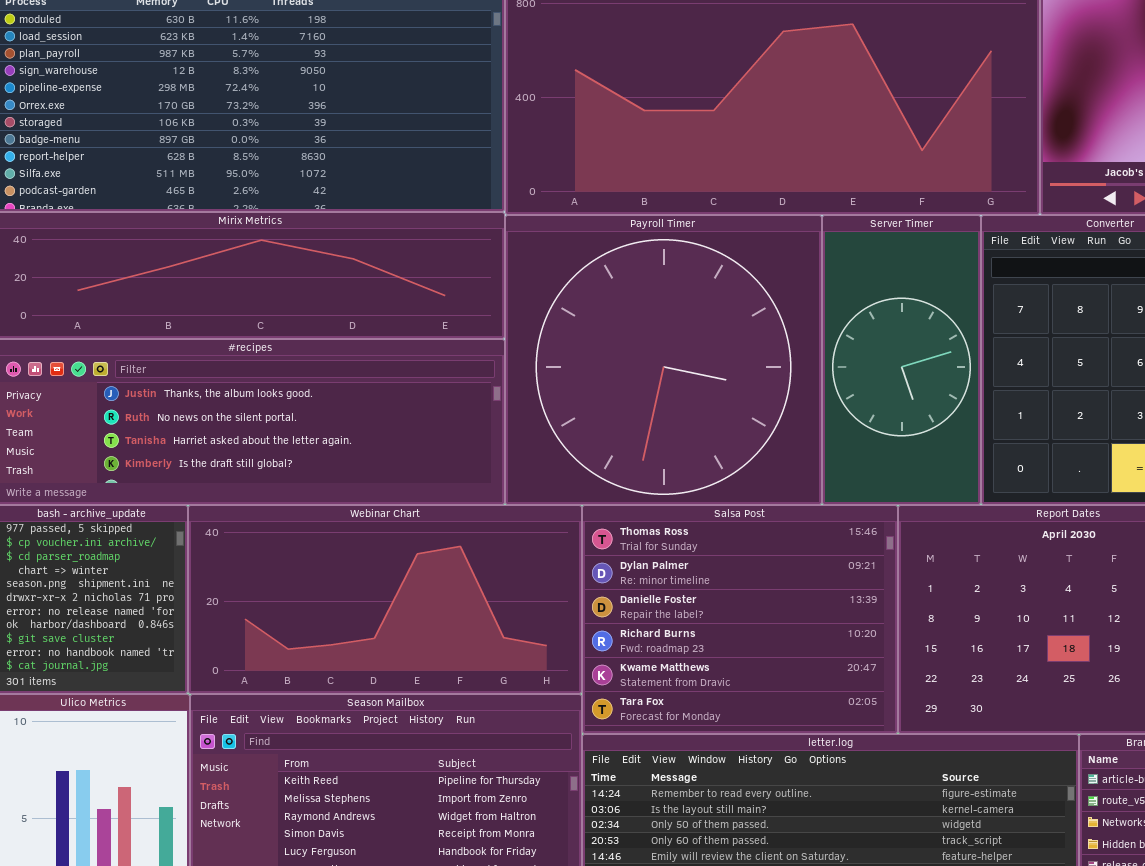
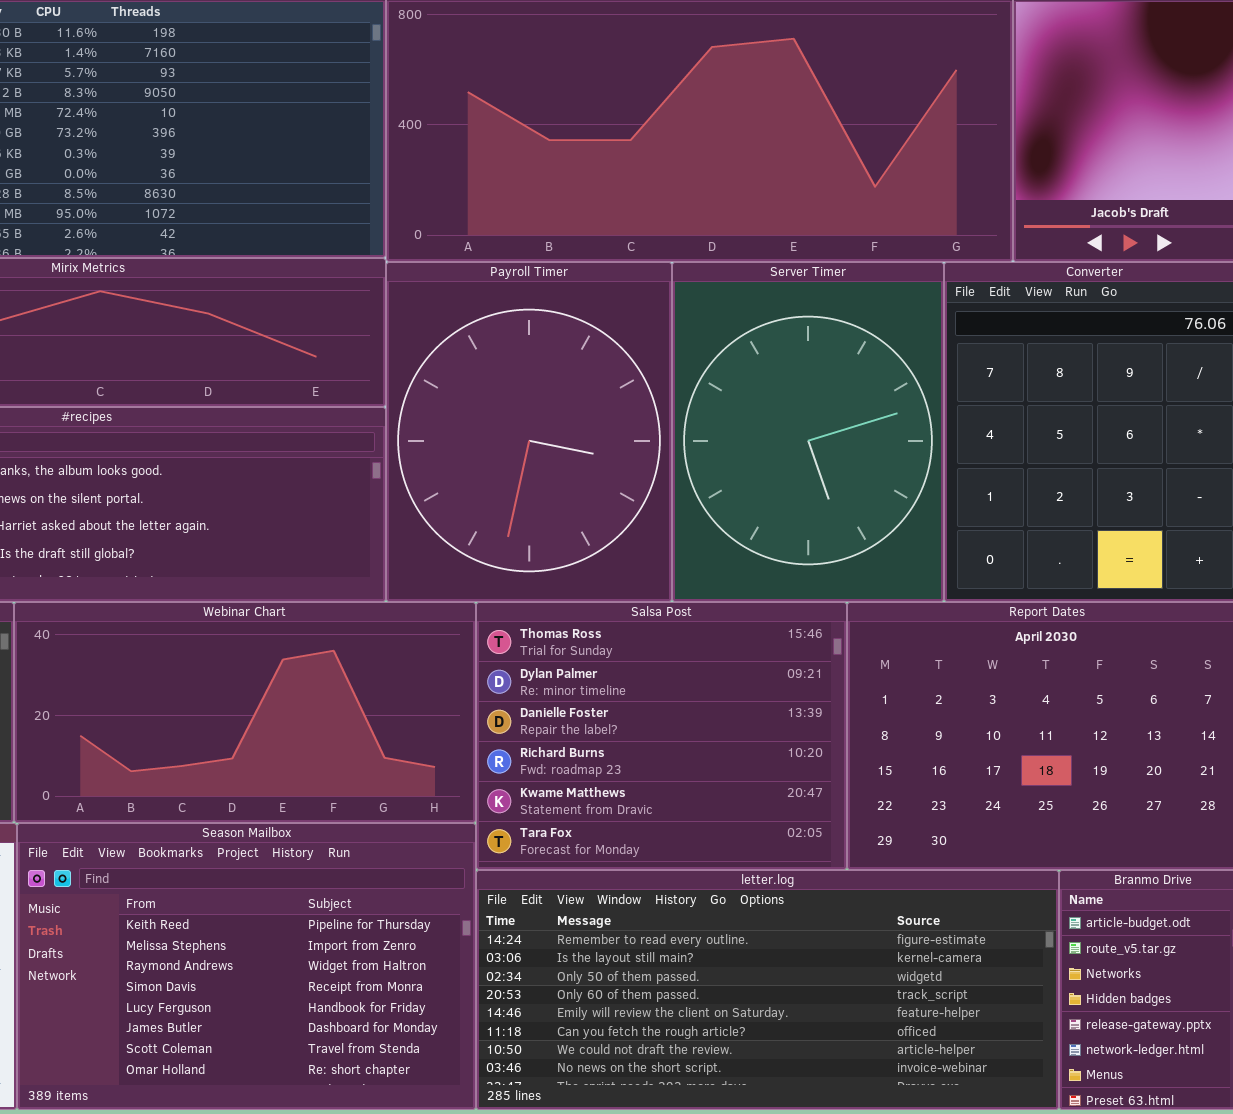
Payroll Timer: [505,215,822,505] -> [386,262,672,602], resized
Server Timer: [822,215,981,505] -> [672,262,944,602], resized

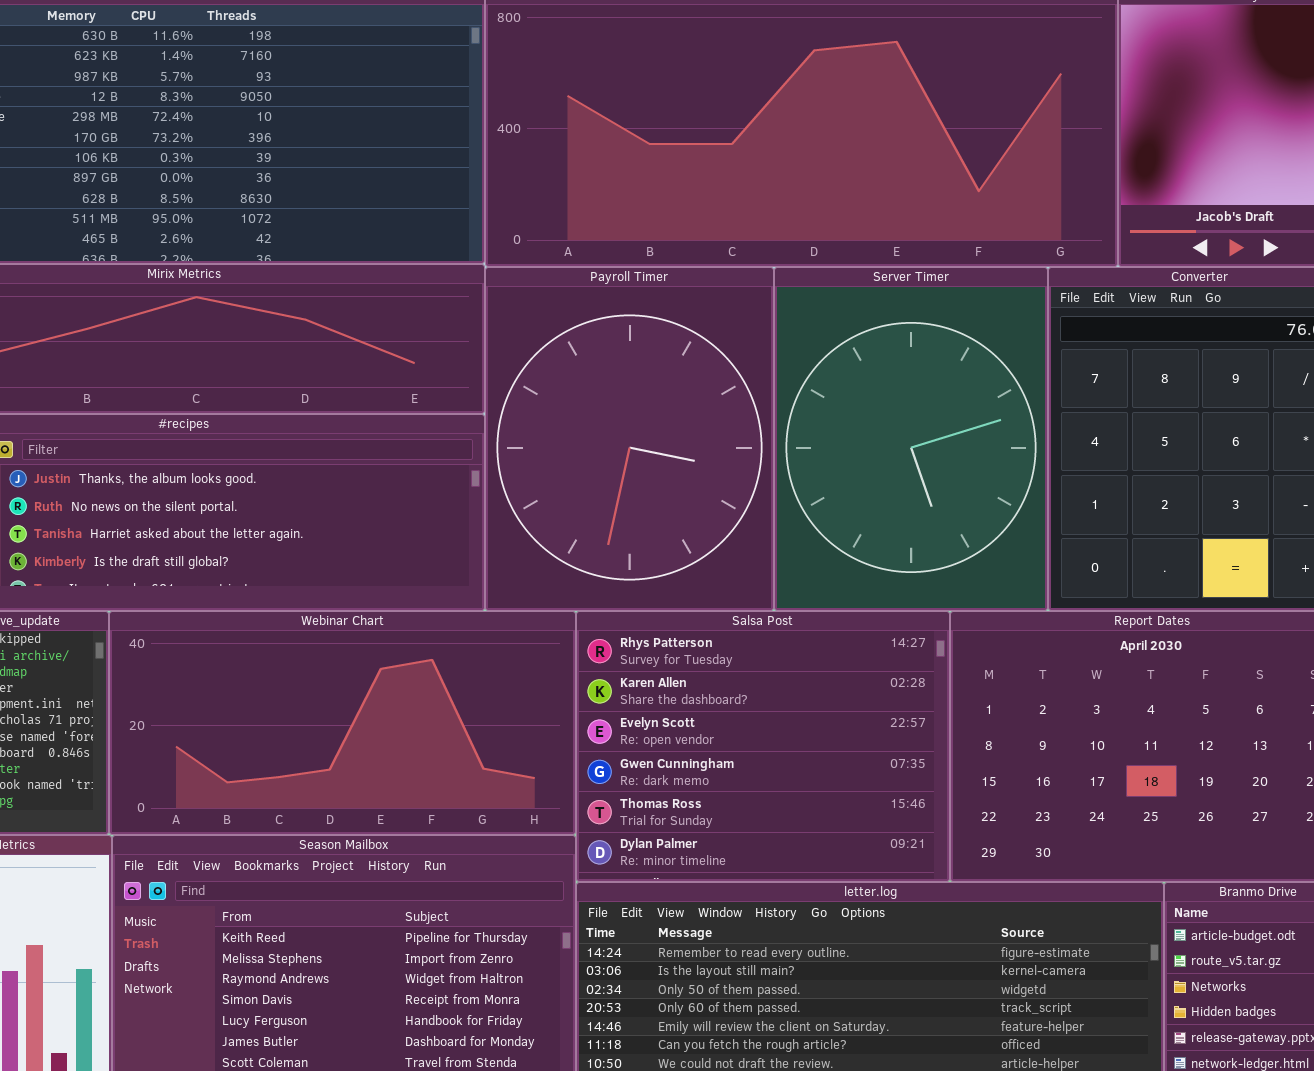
Salsa Post: [476,602,847,870] -> [576,611,950,882], scrolled up 4 rows

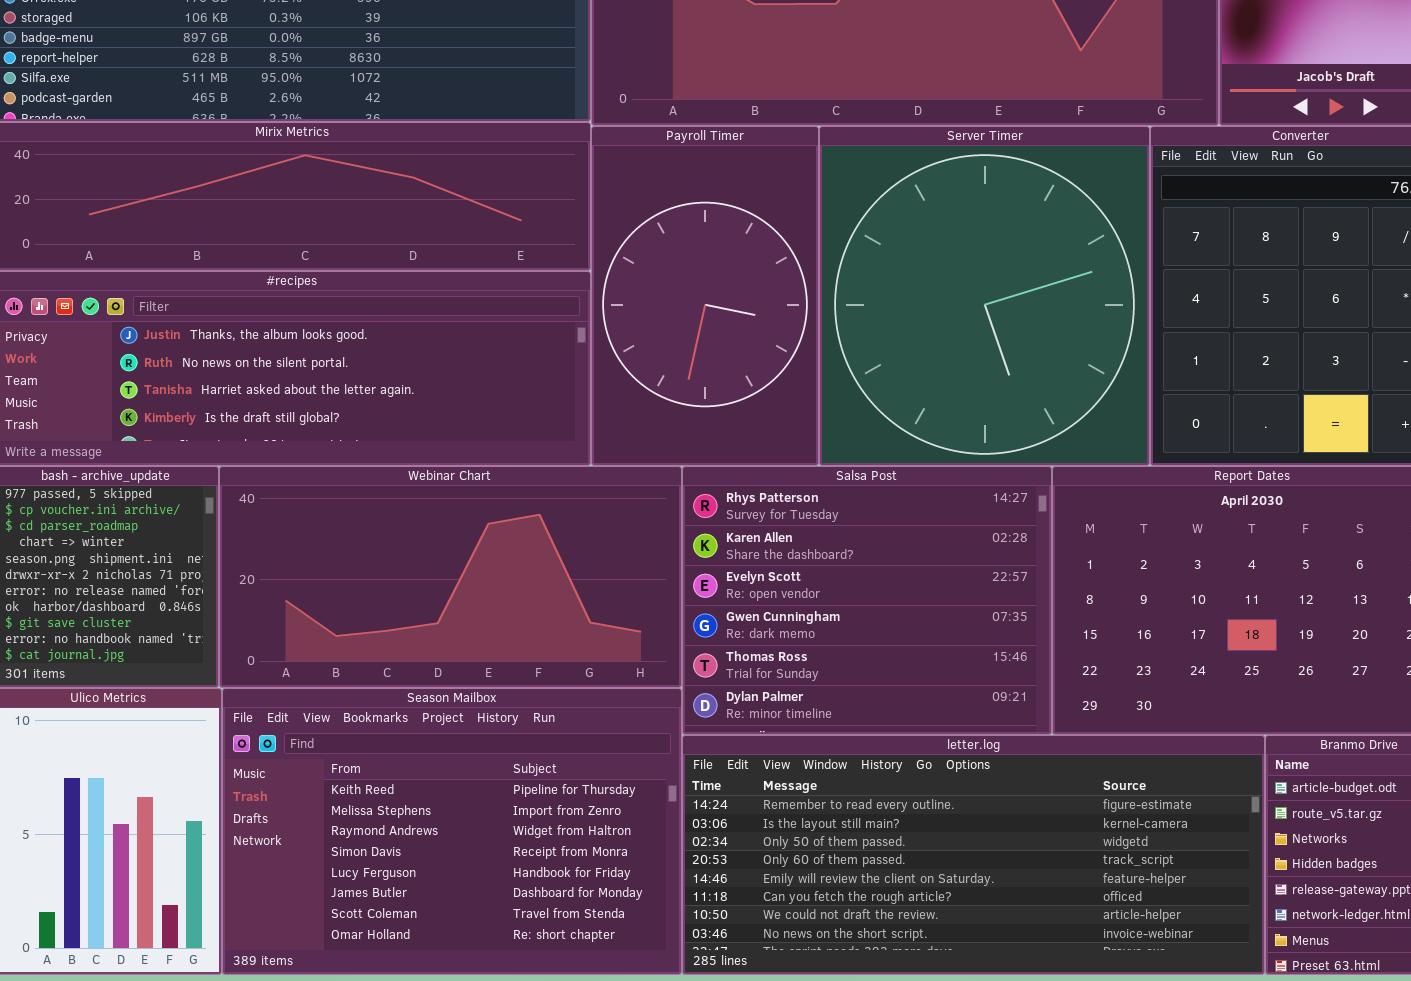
Payroll Timer: [485,267,774,611] -> [591,126,819,466], resized
Server Timer: [774,267,1048,611] -> [819,126,1150,466], resized

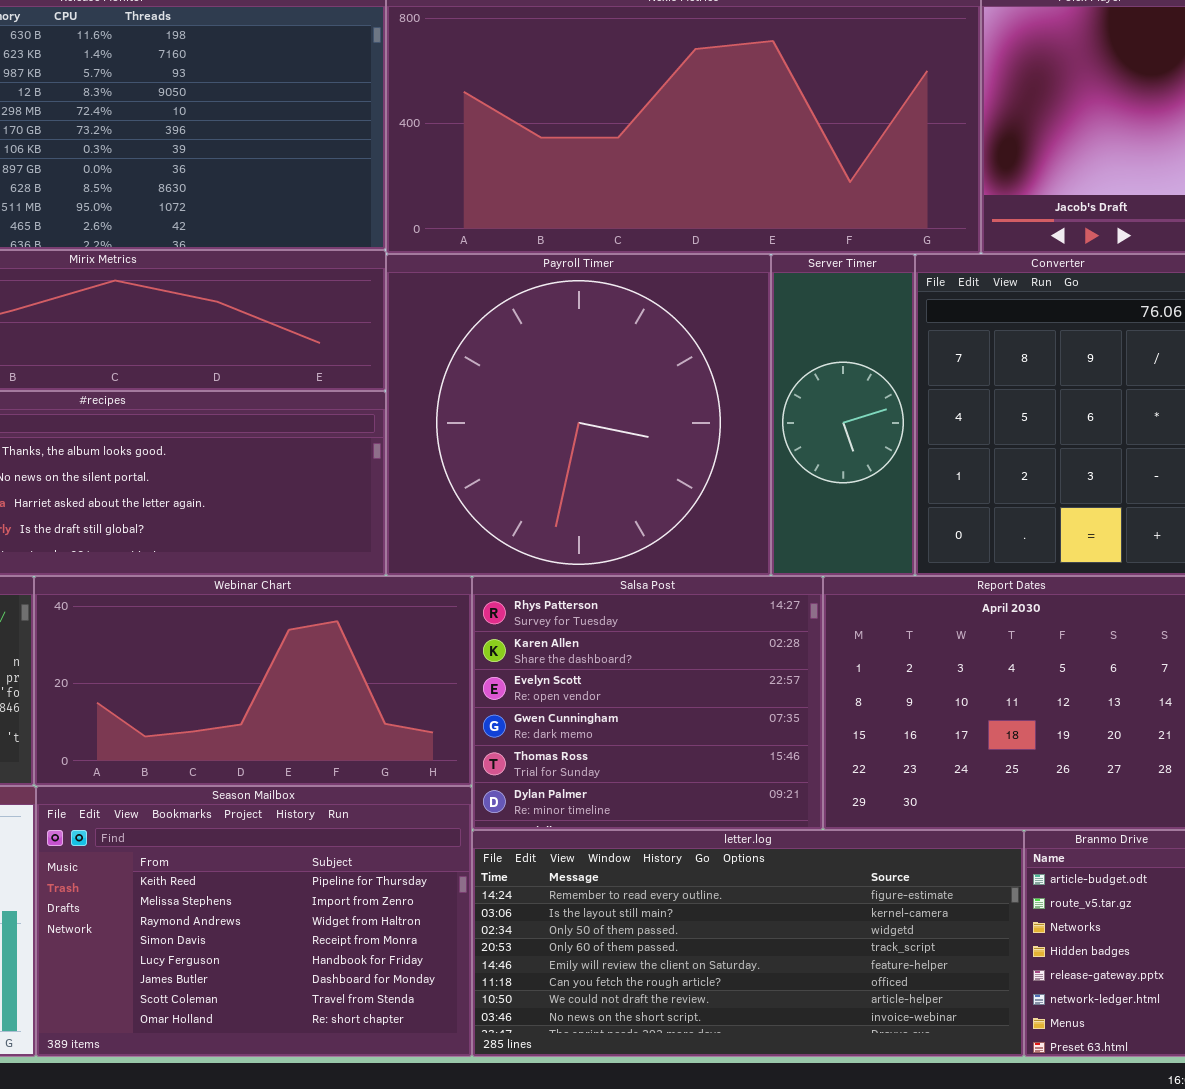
Payroll Timer: [591,126,819,466] -> [386,254,771,576], resized
Server Timer: [819,126,1150,466] -> [771,254,915,576], resized

